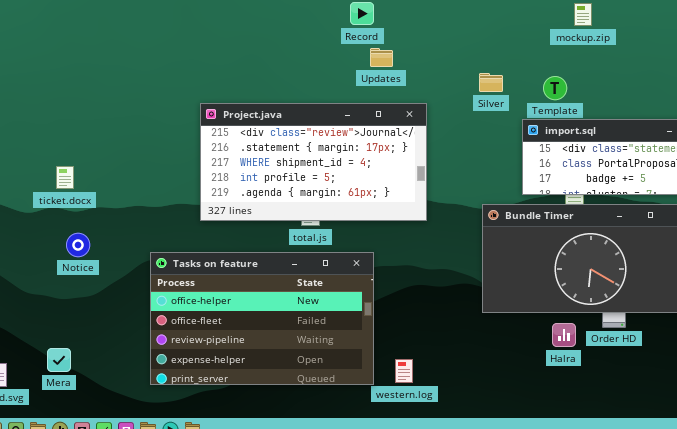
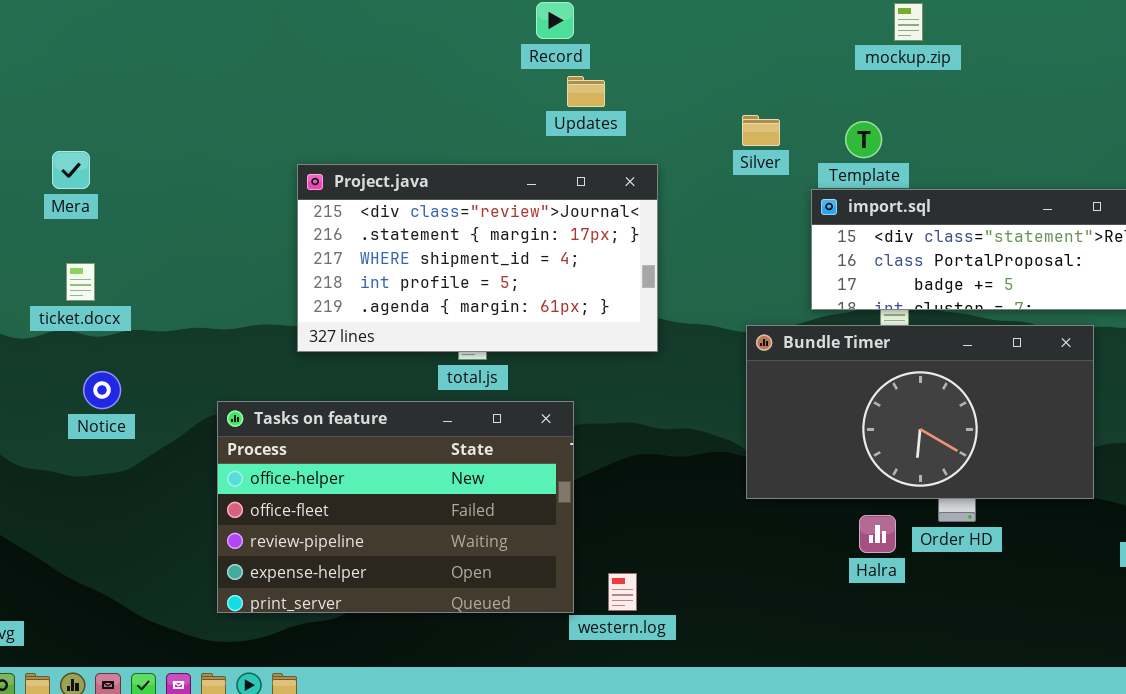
Mera: [47,348,71,372] -> [52,151,90,189], moved

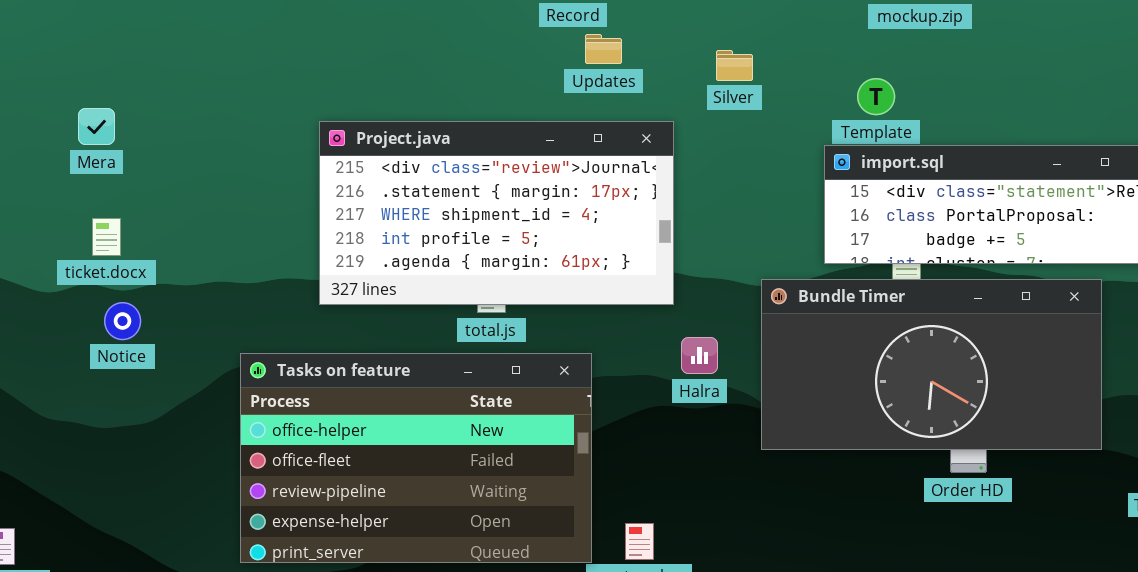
Silver: [742,115,780,146] -> [716,50,753,81], moved
Notice: [83,371,121,409] -> [104,302,141,340], moved
Halra: [859,515,896,553] -> [681,337,718,374], moved

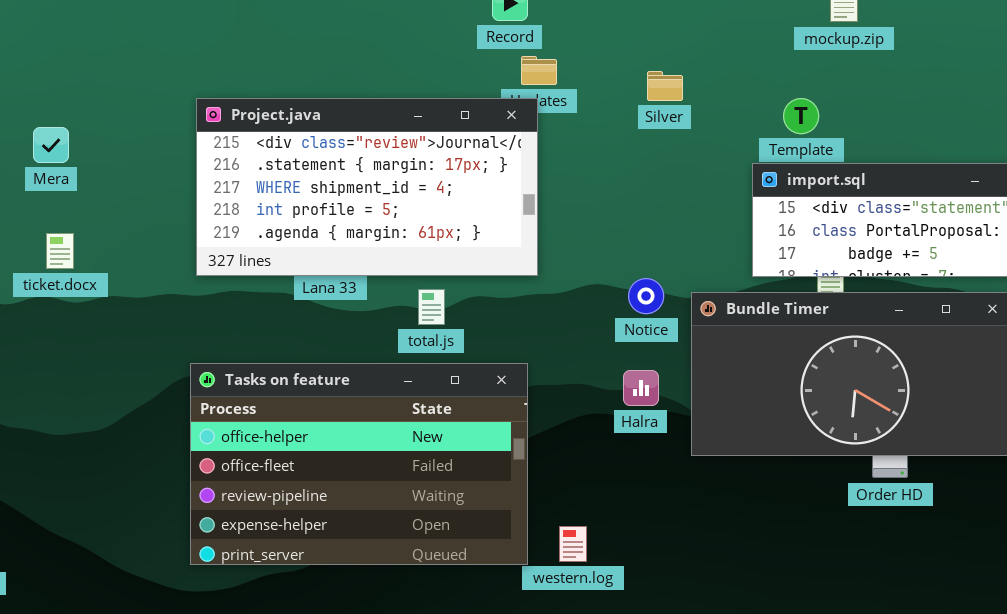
Project.java: [319,121,674,305] -> [196,98,538,276], moved
Notice: [104,302,141,340] -> [628,278,664,314], moved
Halra: [681,337,718,374] -> [623,370,659,406], moved

